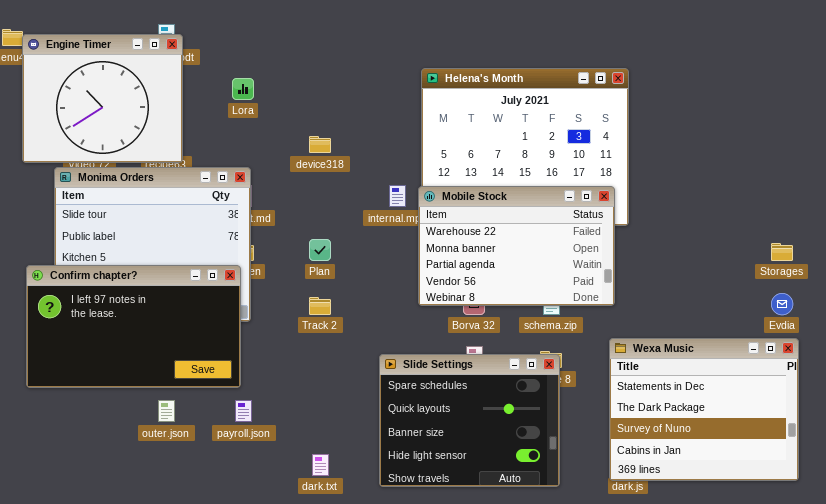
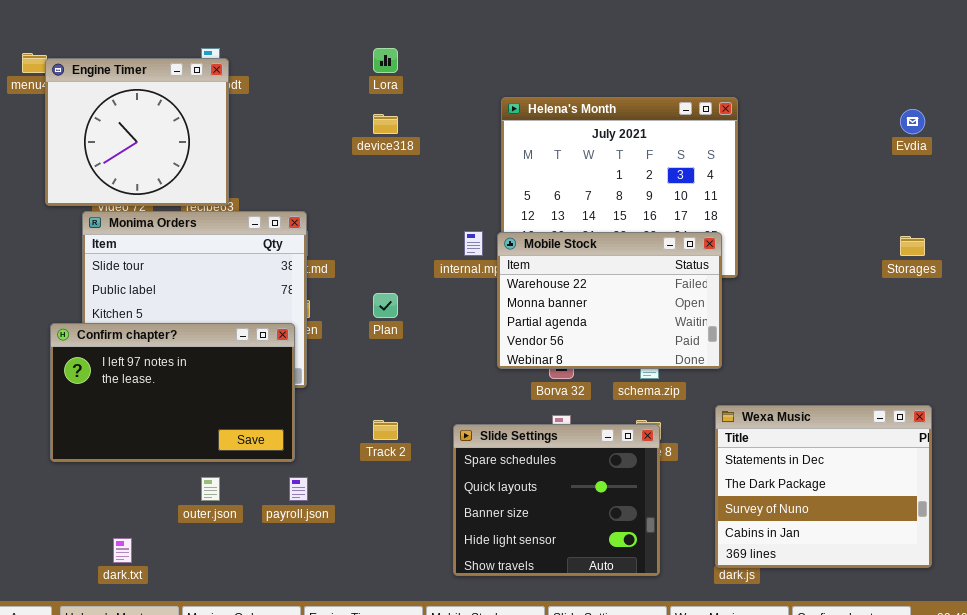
Lora: [232,78,254,100] -> [373,48,398,73], moved
device318: [309,136,331,153] -> [373,114,398,134], moved
Storages: [771,243,793,261] -> [900,236,925,256], moved
Evdia: [771,293,793,315] -> [900,109,925,134], moved
Track 2: [309,297,331,315] -> [373,420,398,440], moved
dark.txt: [312,454,329,476] -> [113,538,132,563], moved

